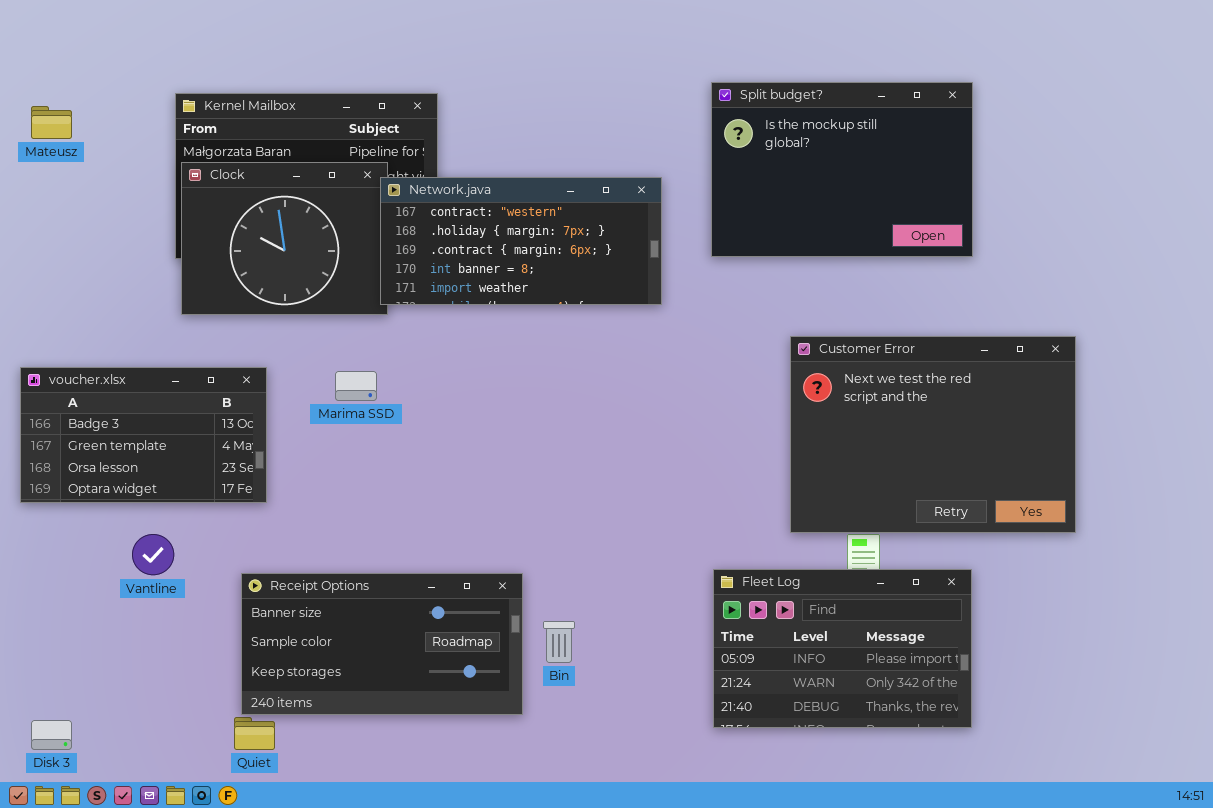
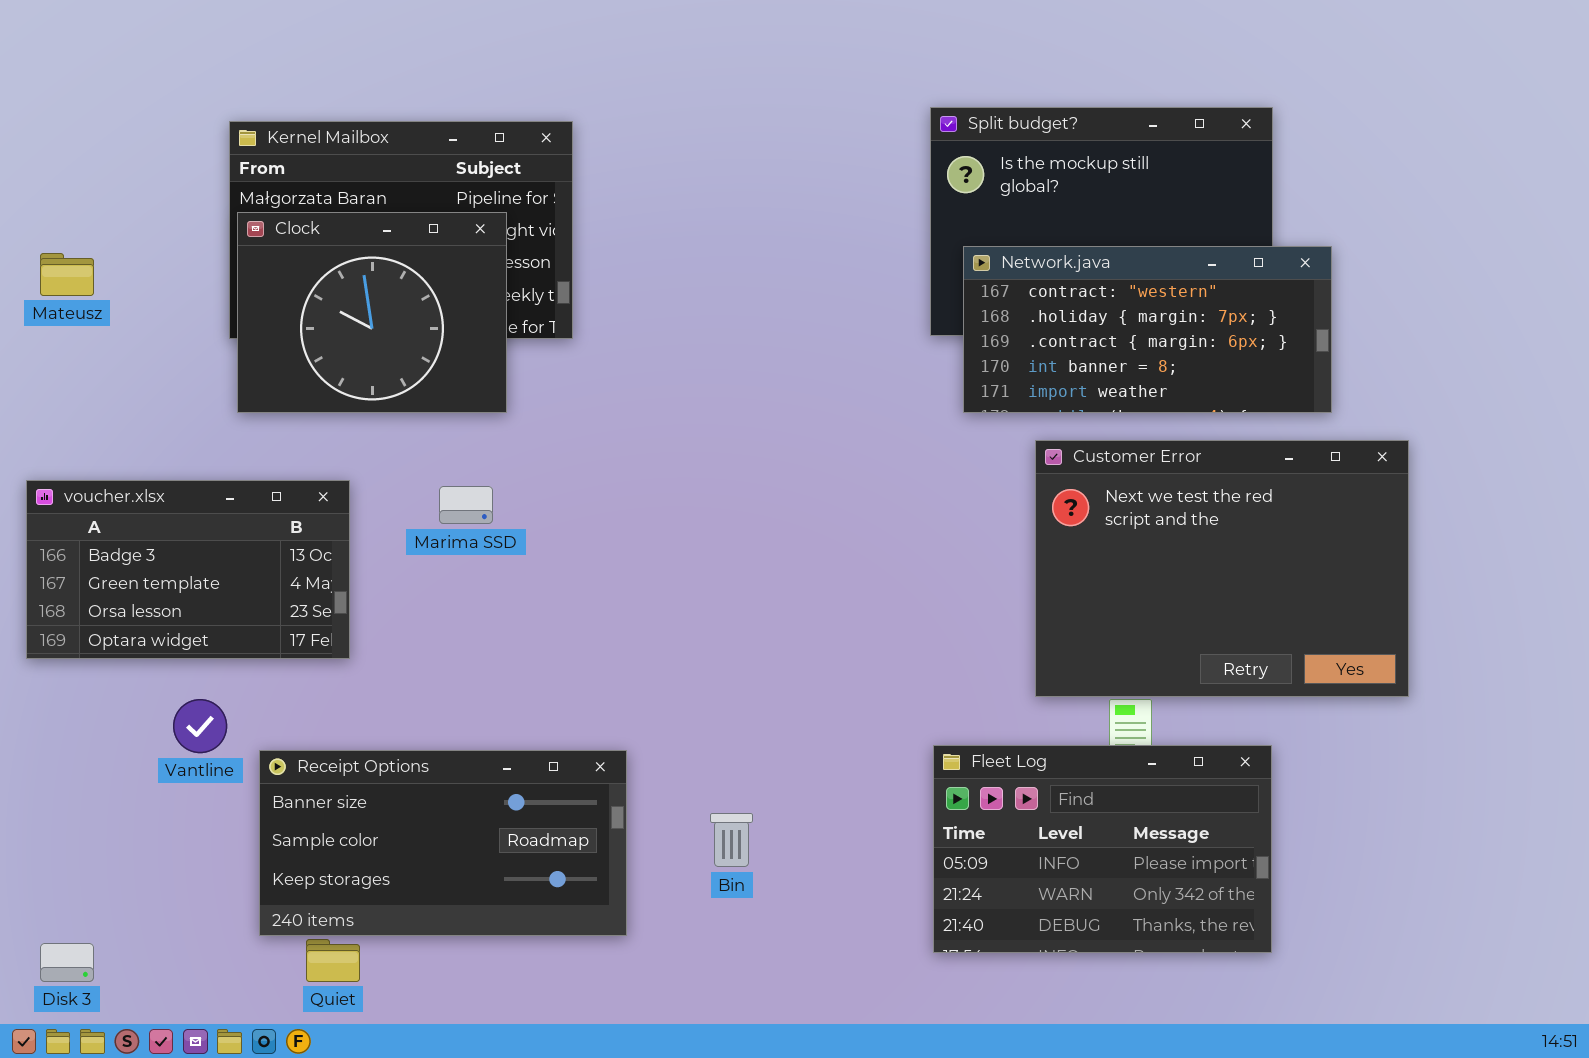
Mateusz: [31,106,72,139] -> [40,253,94,296], moved
Network.java: [380,177,662,305] -> [963,246,1332,413], moved
Receipt Options: [241,573,523,715] -> [259,750,627,936], moved

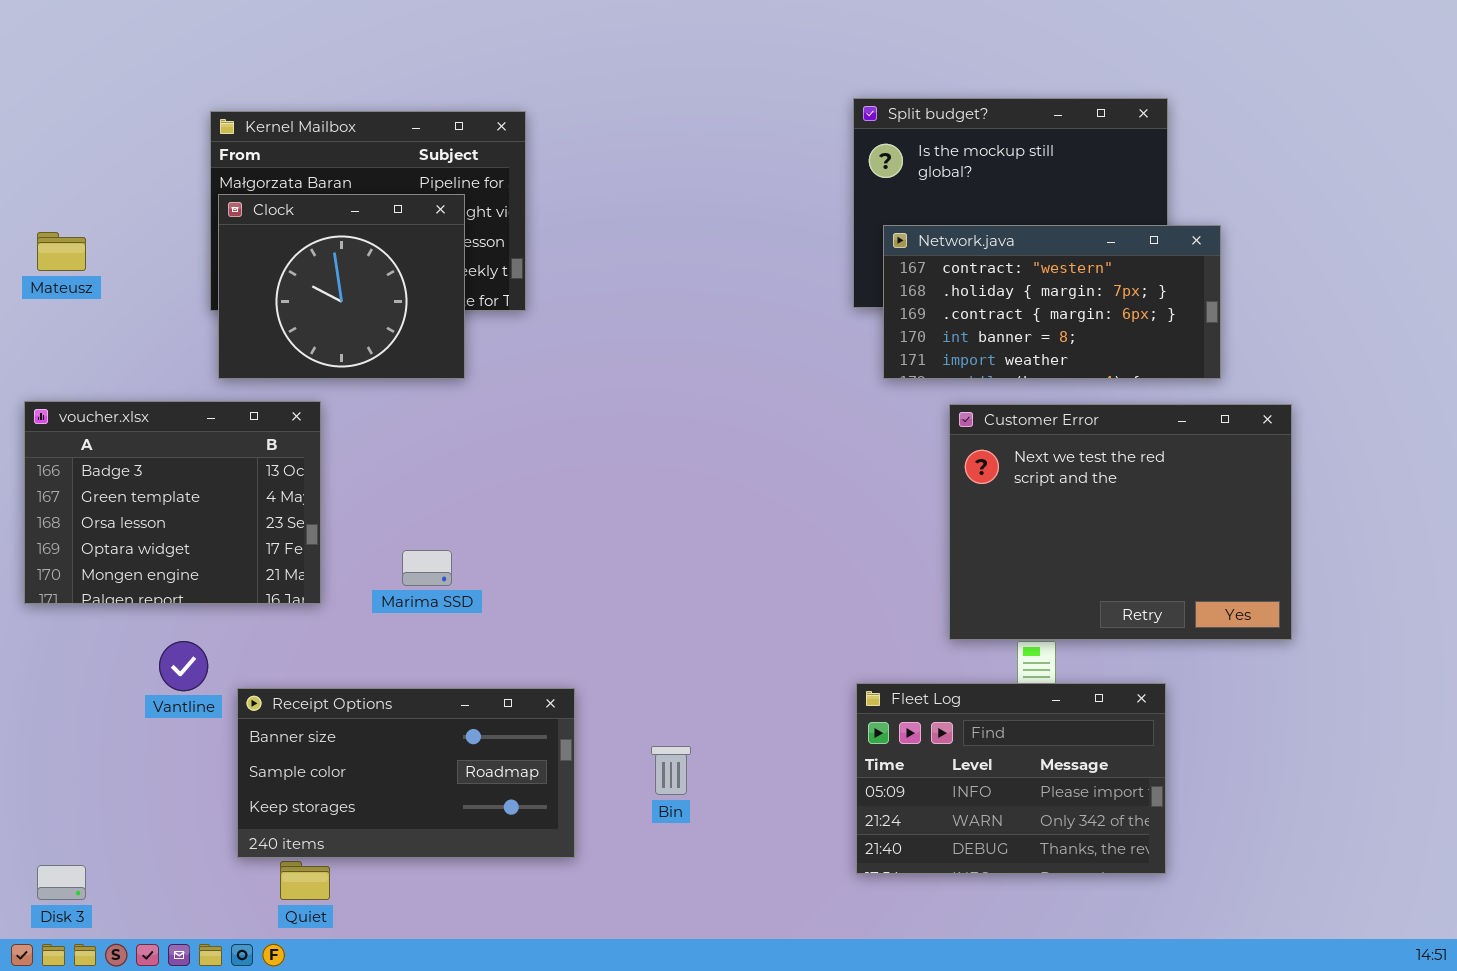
voucher.xlsx: [26,480,350,659] -> [24,401,321,604], resized
Marima SSD: [439,486,493,524] -> [402,550,452,586], moved

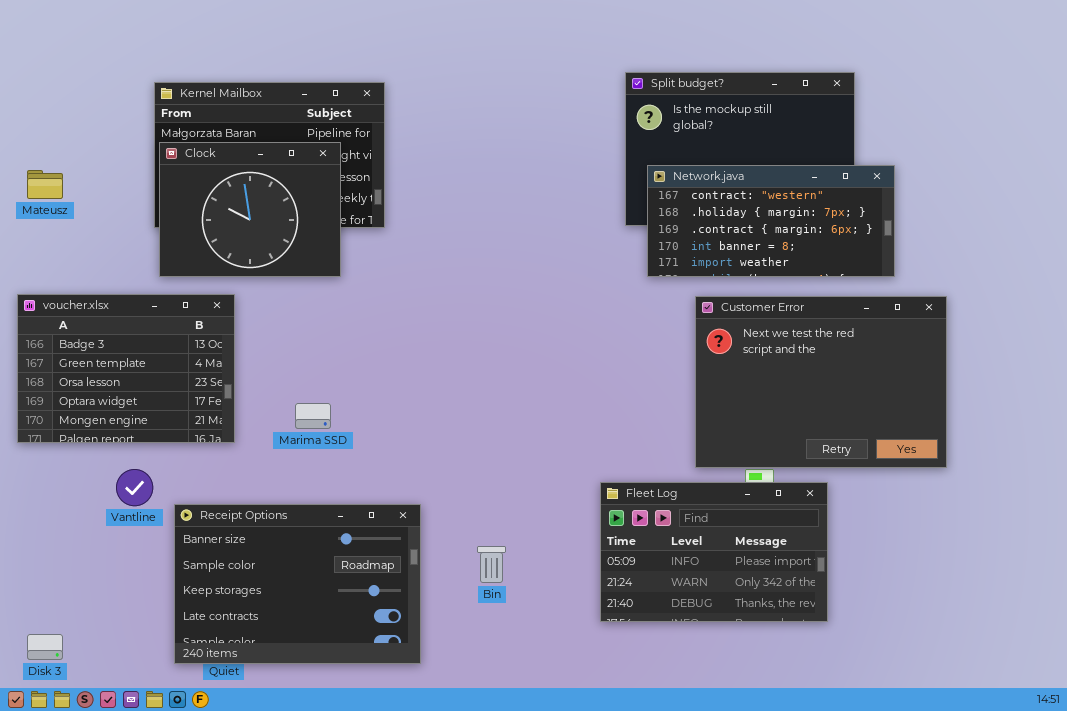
Fleet Log: [856,683,1166,874] -> [600,482,828,622], moved
Receipt Options: [237,688,575,858] -> [174,504,421,664], resized

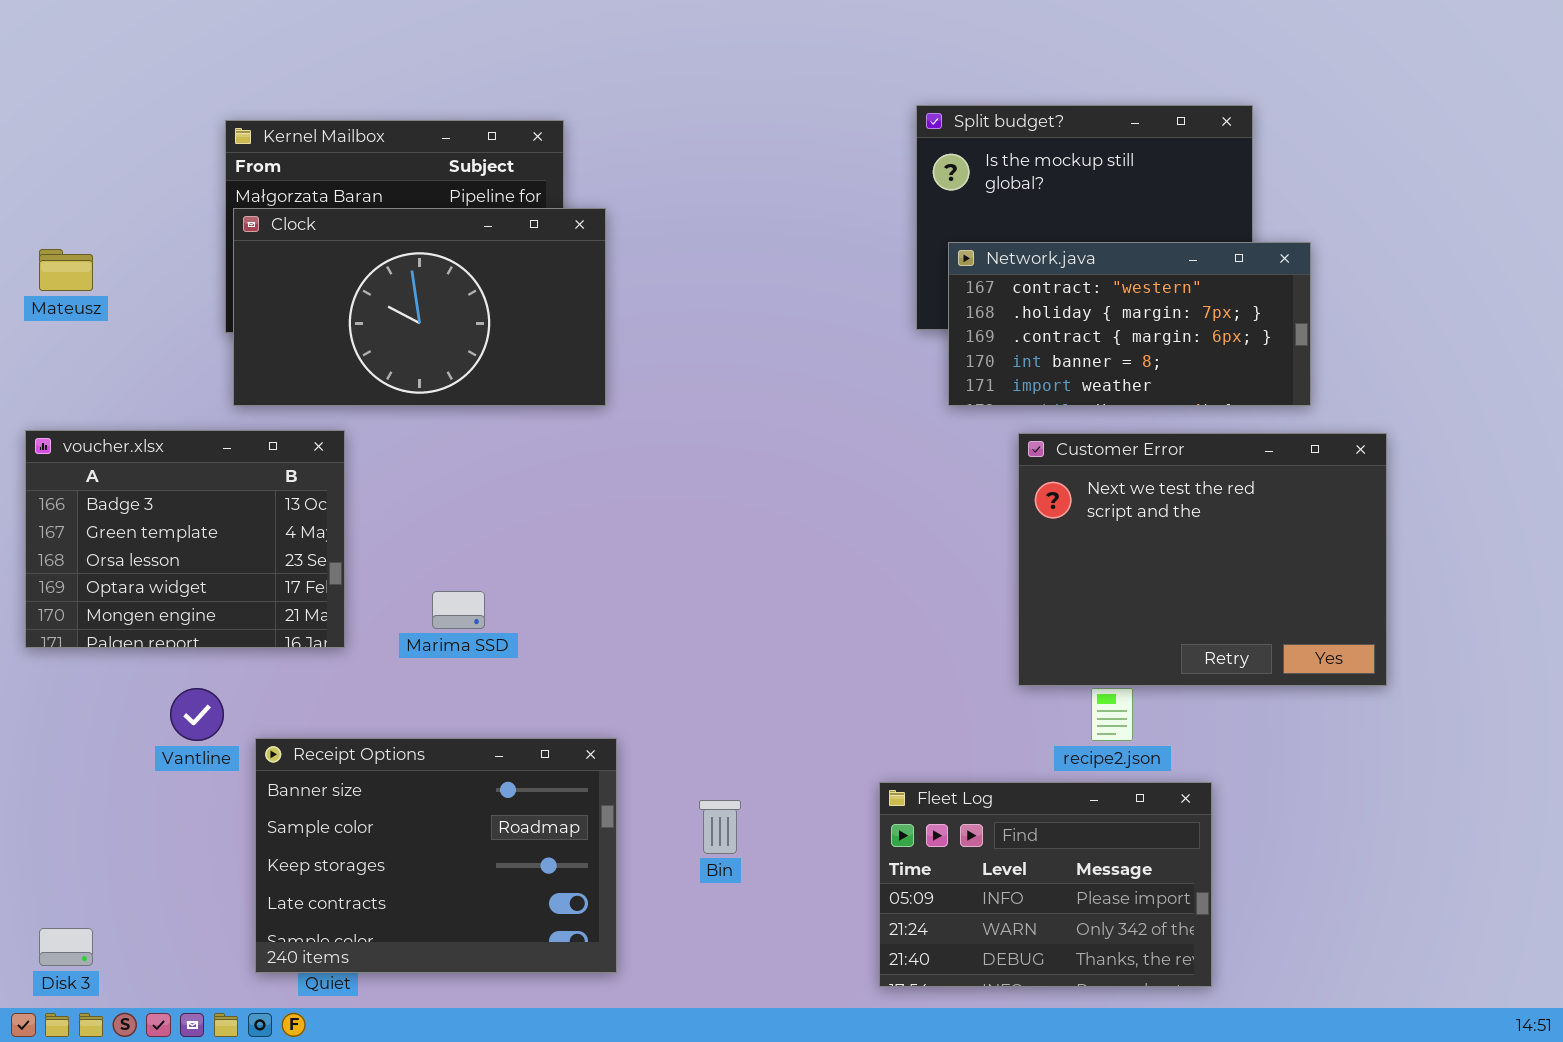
Clock: [159,142,341,277] -> [233,208,606,406], resized
Fleet Log: [600,482,828,622] -> [879,782,1212,987], moved

